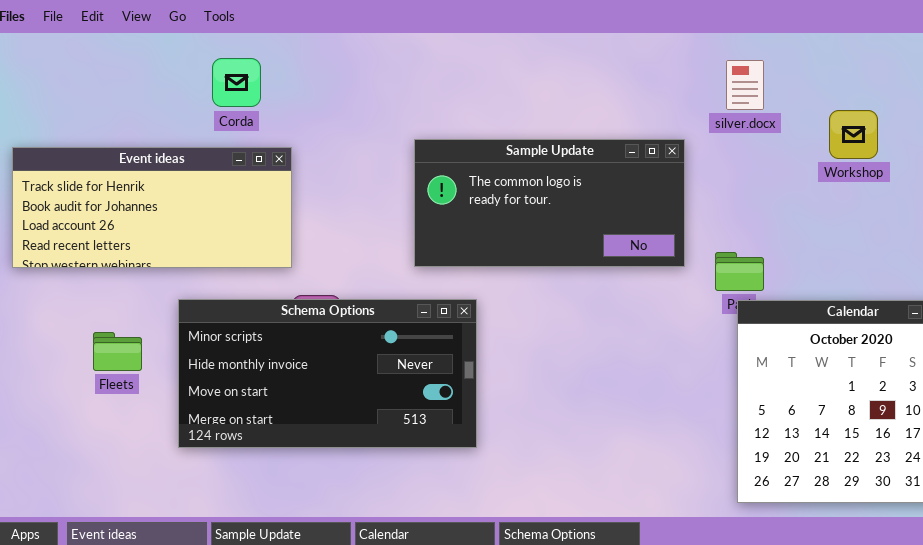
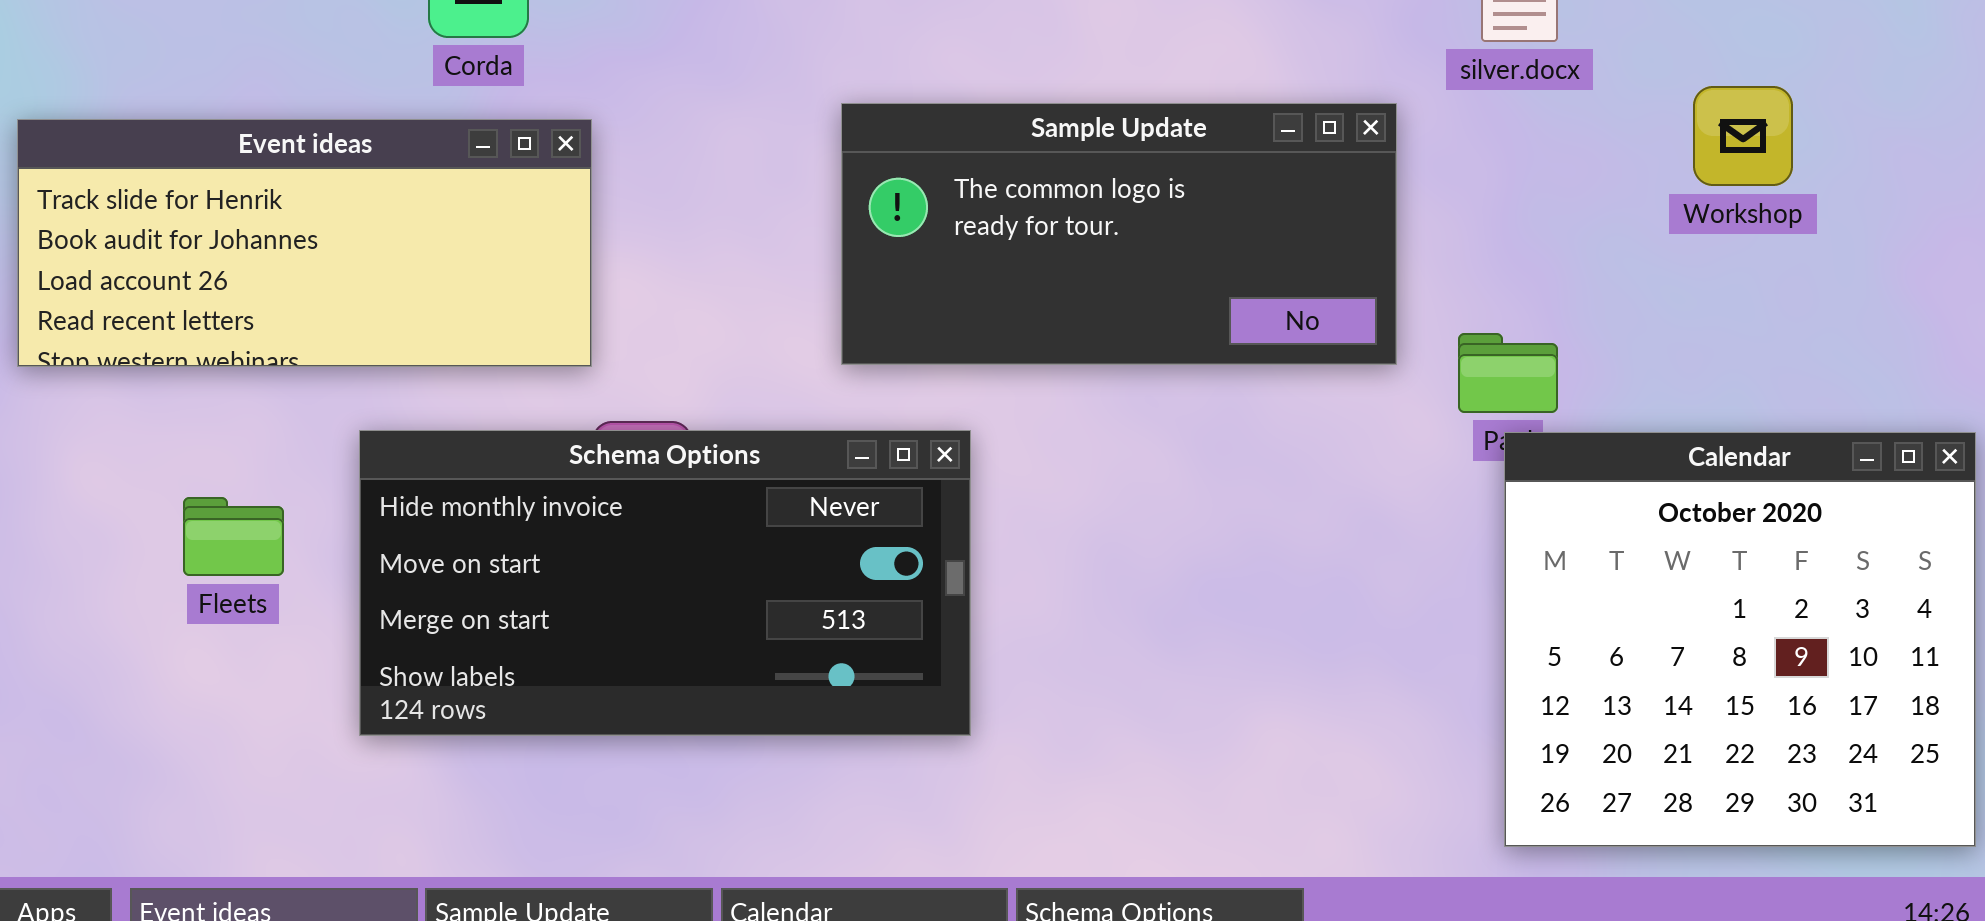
Workshop: [829,110,878,159] -> [1693,86,1793,186], moved
Schema Options: [178,299,477,448] -> [359,430,971,736], scrolled down 1 row

